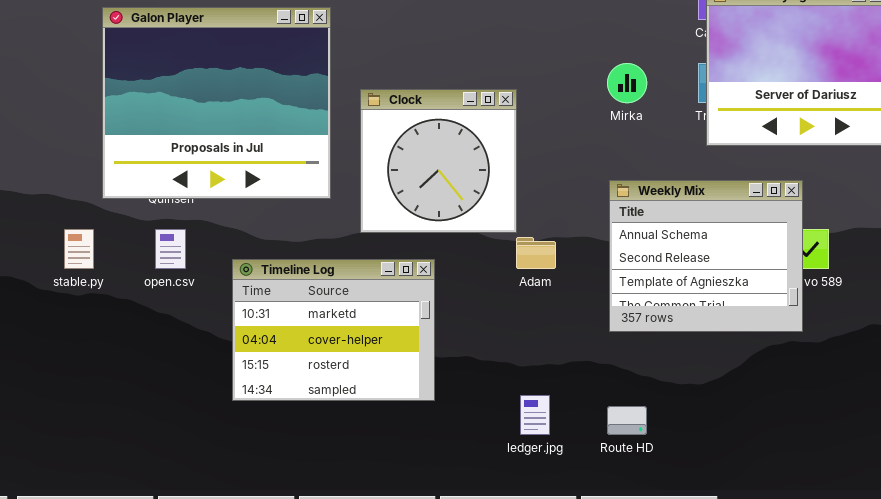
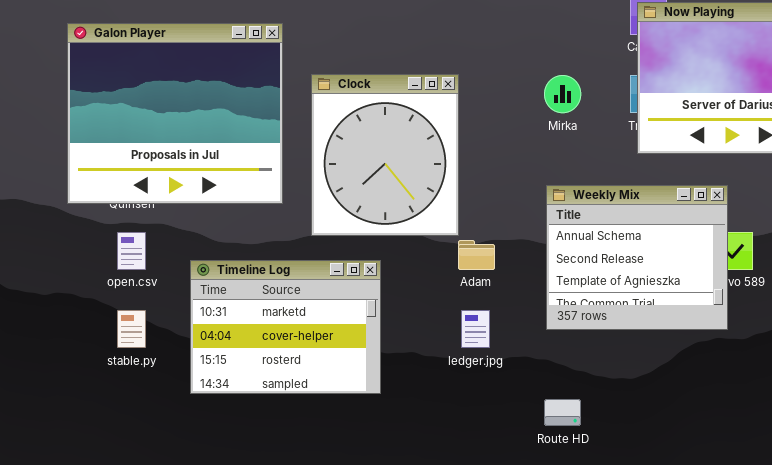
Clock: [360,89,517,233] -> [311,74,459,236], resized
stable.py: [64,229,94,269] -> [117,310,146,348], moved
ledger.jpg: [520,395,550,435] -> [461,310,490,348], moved

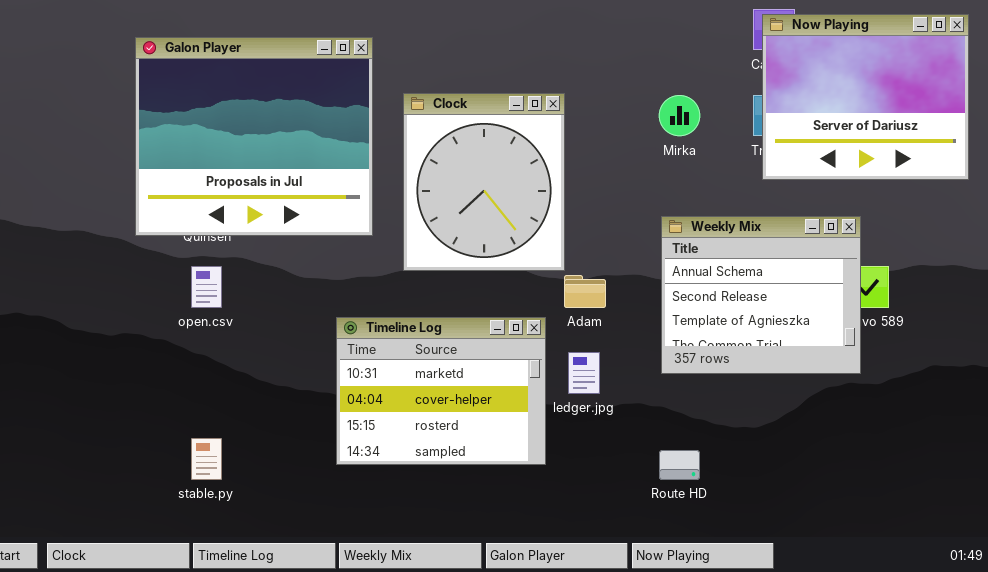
Timeline Log: [190,260,381,394] -> [336,317,546,465], moved
stable.py: [117,310,146,348] -> [191,438,222,480], moved

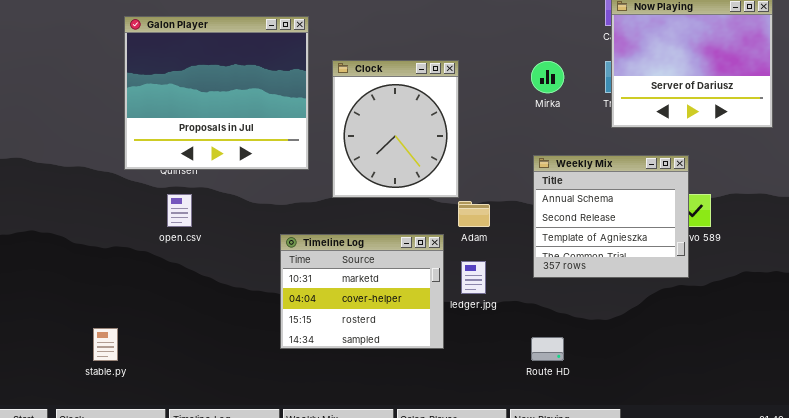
stable.py: [191,438,222,480] -> [93,328,118,361], moved

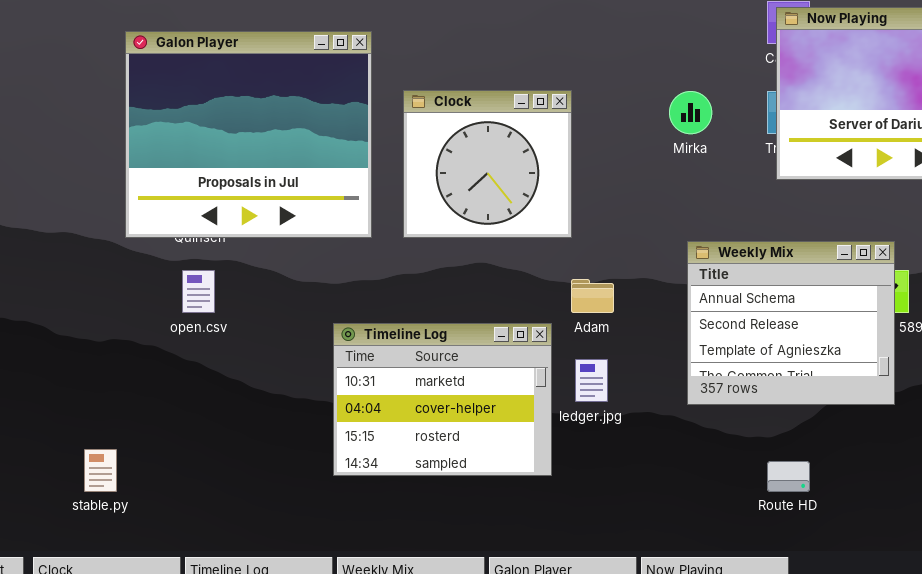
Clock: [332,60,459,198] -> [403,90,572,238], resized
Weekly Mix: [533,155,689,278] -> [687,241,895,405], moved
Route HD: [531,337,564,361] -> [767,461,810,492], moved

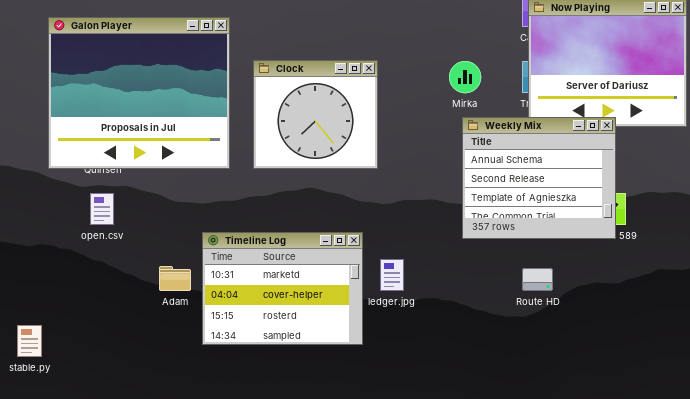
Weekly Mix: [687,241,895,405] -> [462,117,616,239], moved
Adam: [571,279,614,313] -> [159,266,191,291], moved
Route HD: [767,461,810,492] -> [522,268,553,291], moved

